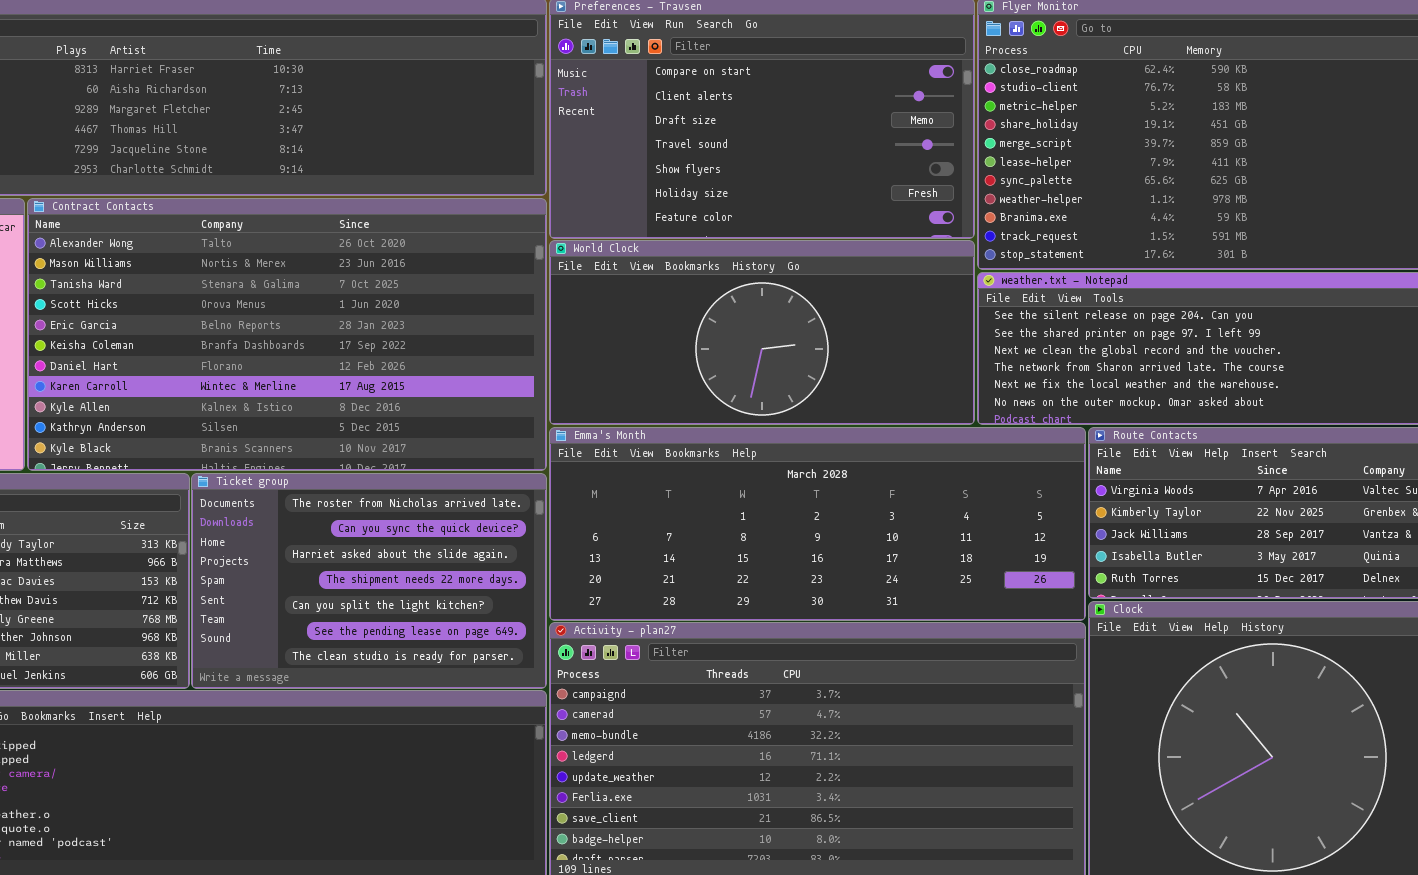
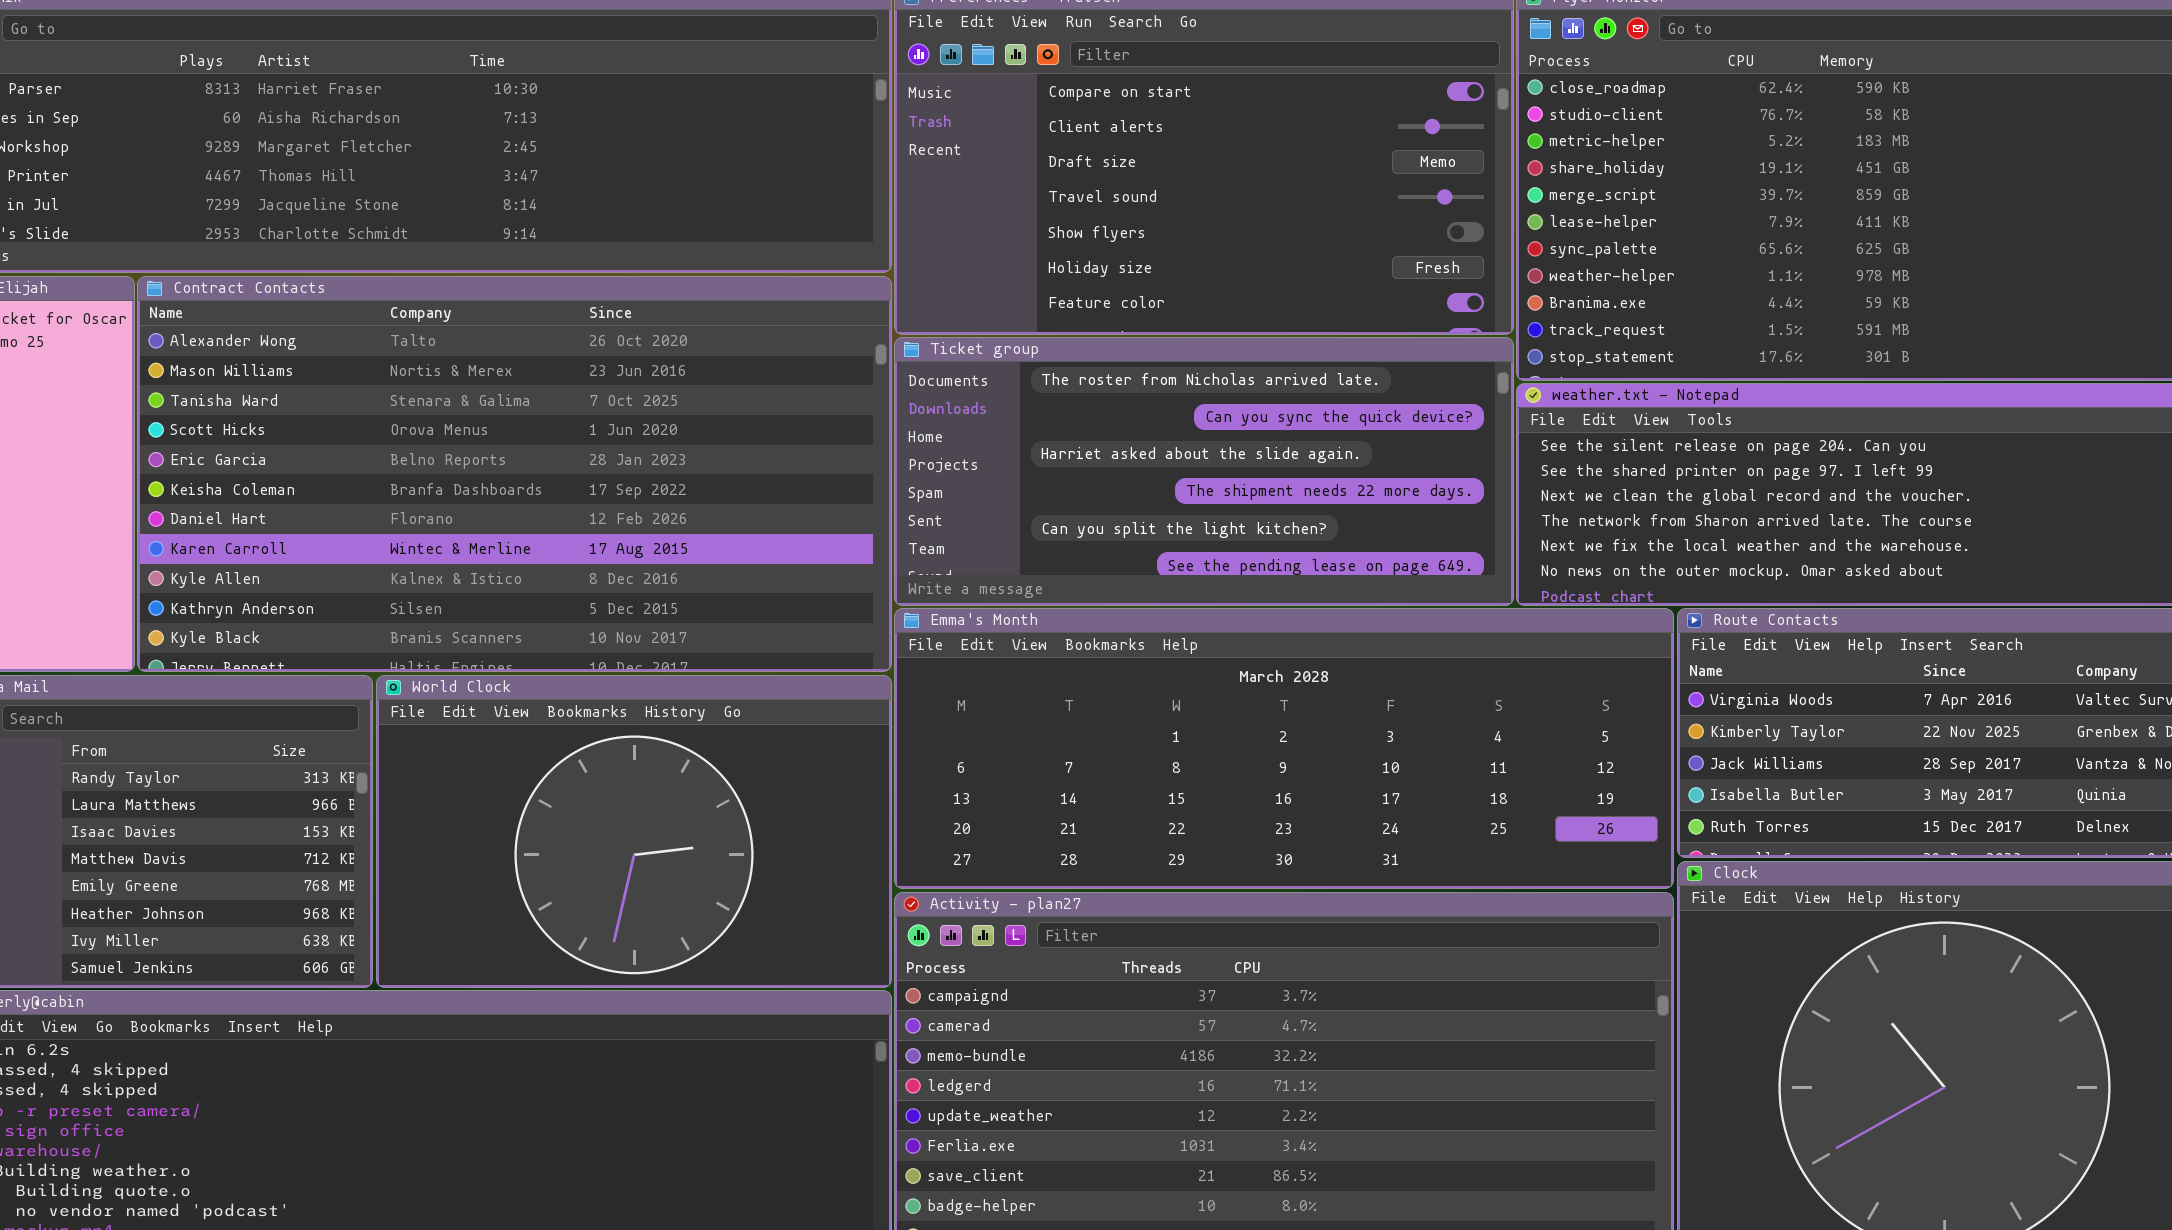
World Clock: [549,240,975,425] -> [376,675,892,988], moved, resized
Ticket group: [191,473,547,689] -> [894,337,1514,606], moved, resized

